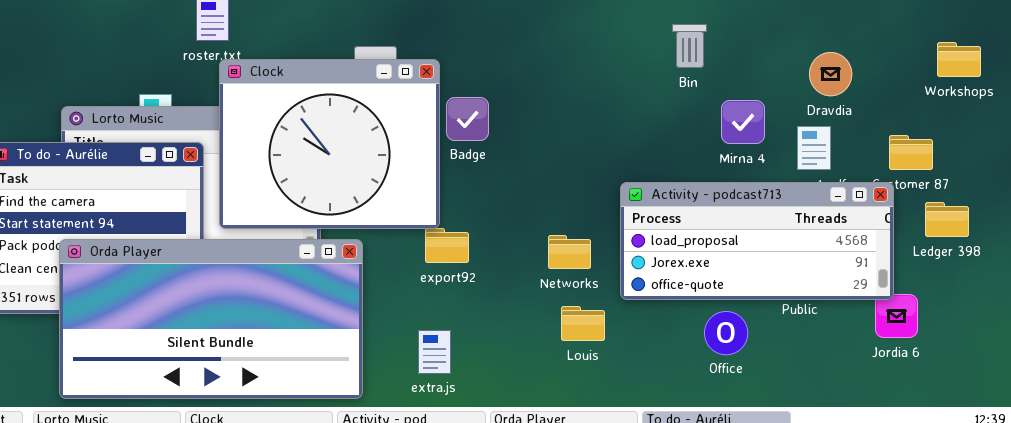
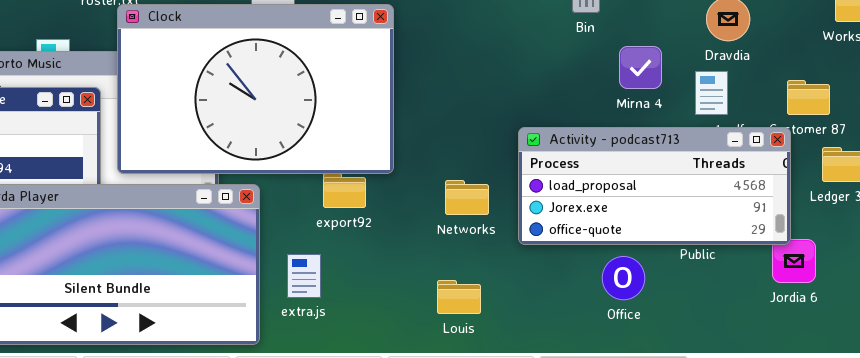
Clock: [219,59,440,229] -> [117,4,394,174], resized
Louis: [561,306,605,341] -> [437,280,481,314], moved
extra.js: [418,330,451,374] -> [287,254,321,298], moved

